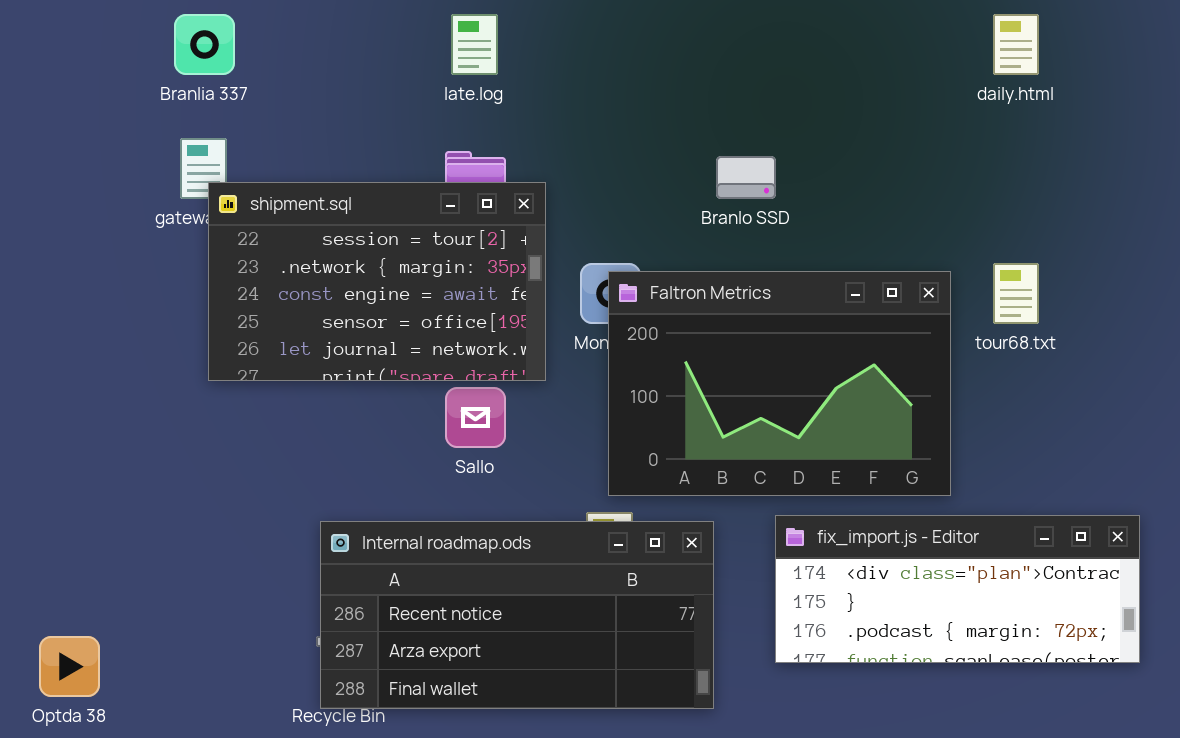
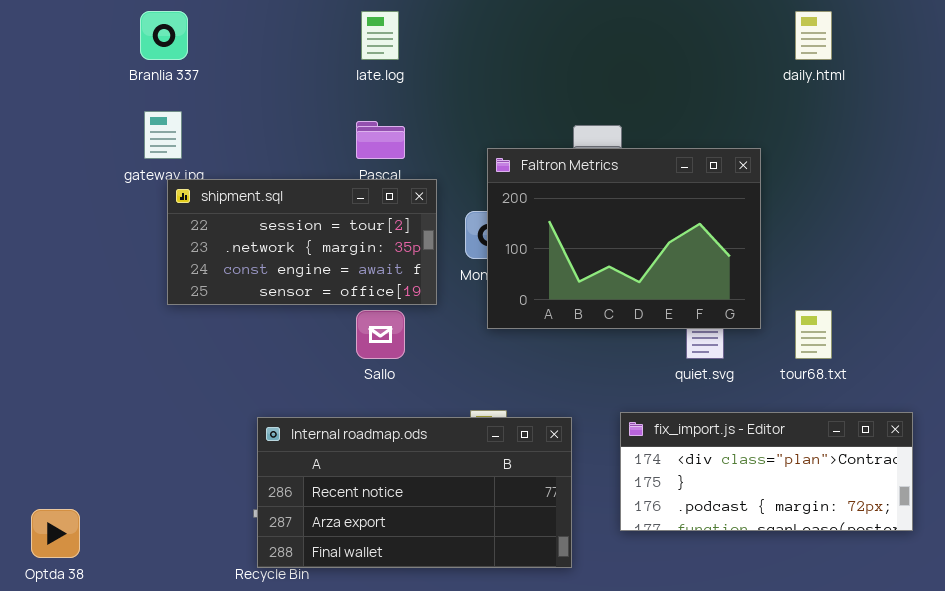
shipment.sql: [208,182,546,381] -> [167,179,437,305], resized
tour68.txt: [993,263,1039,324] -> [795,310,832,359], moved
Faltron Metrics: [608,271,951,496] -> [487,148,761,329], moved

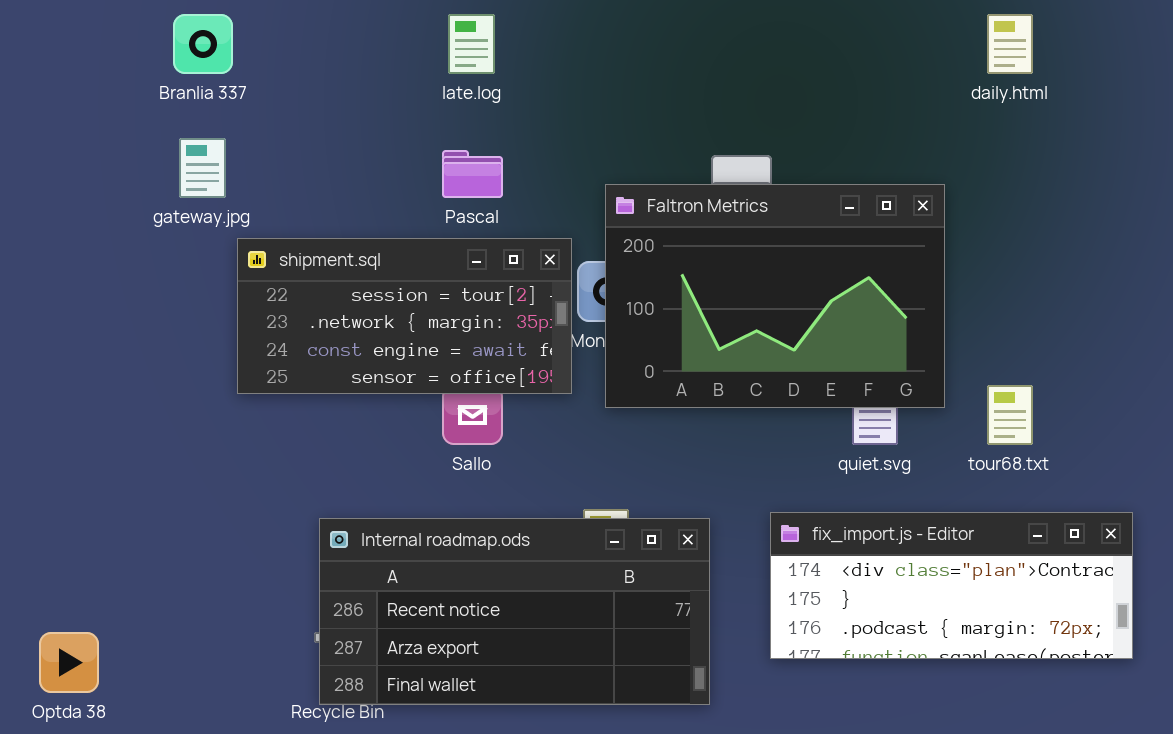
shipment.sql: [167,179,437,305] -> [237,238,572,394], moved

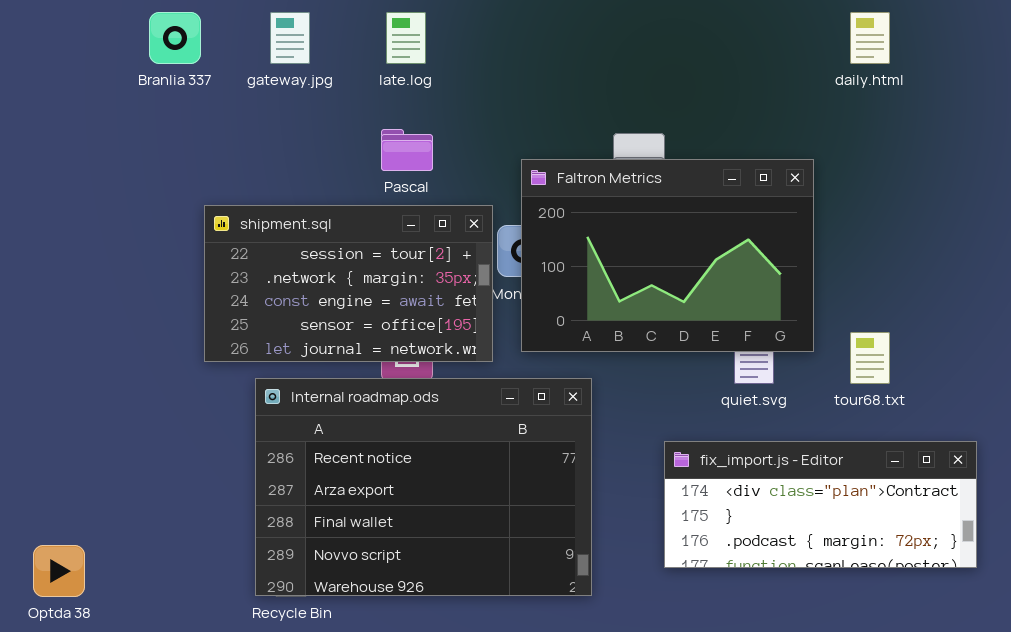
gateway.jpg: [179,138,226,198] -> [270,12,310,64], moved
shipment.sql: [237,238,572,394] -> [204,205,493,362], resized
Internal roadmap.ods: [319,518,710,705] -> [255,378,592,596], moved, resized

